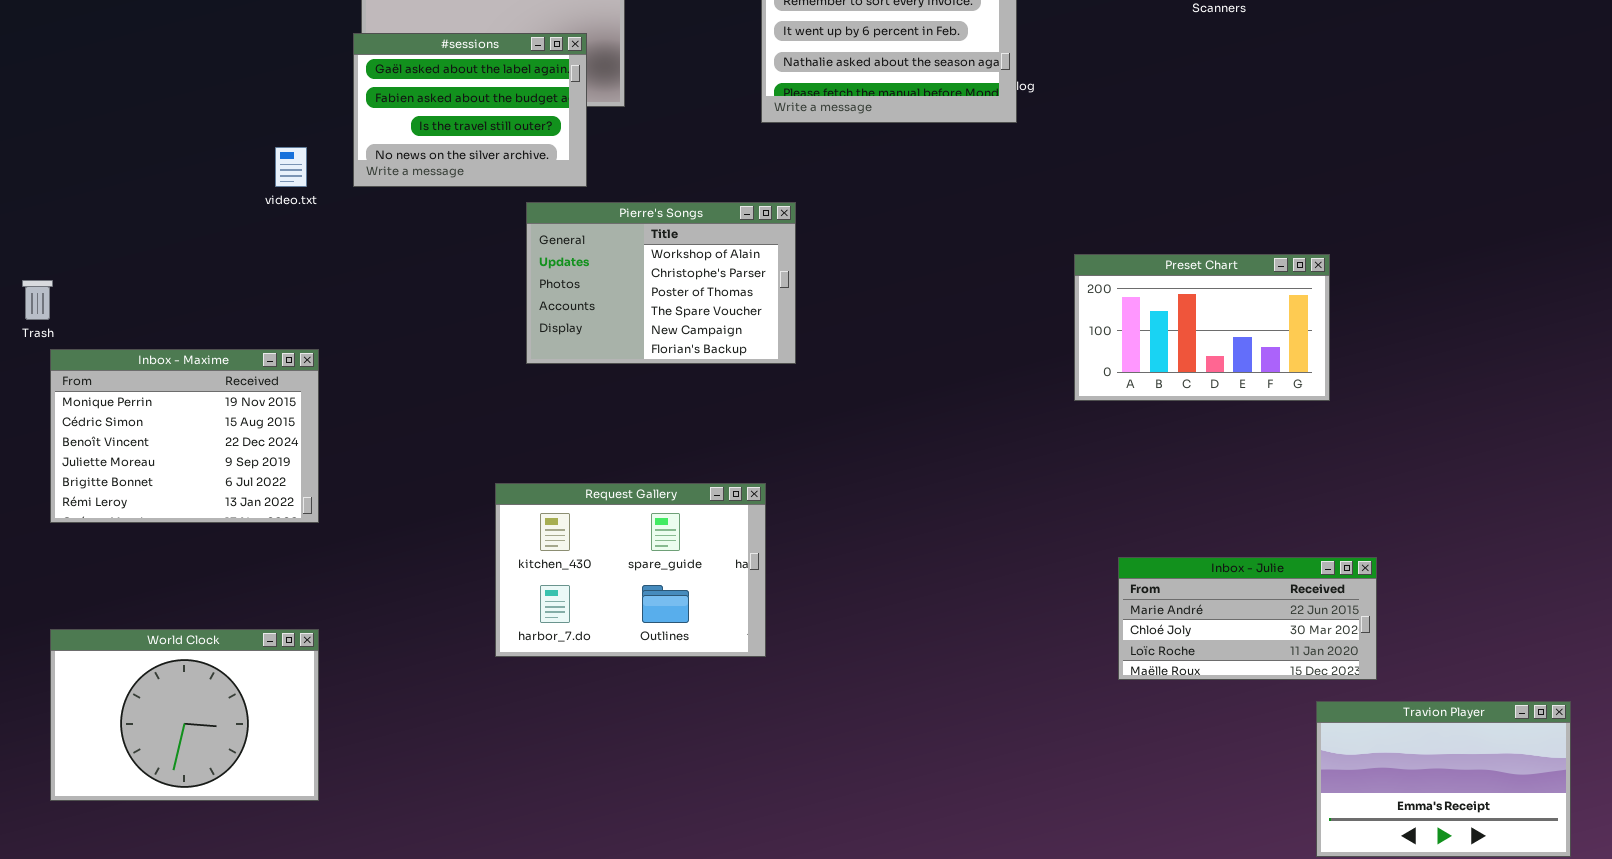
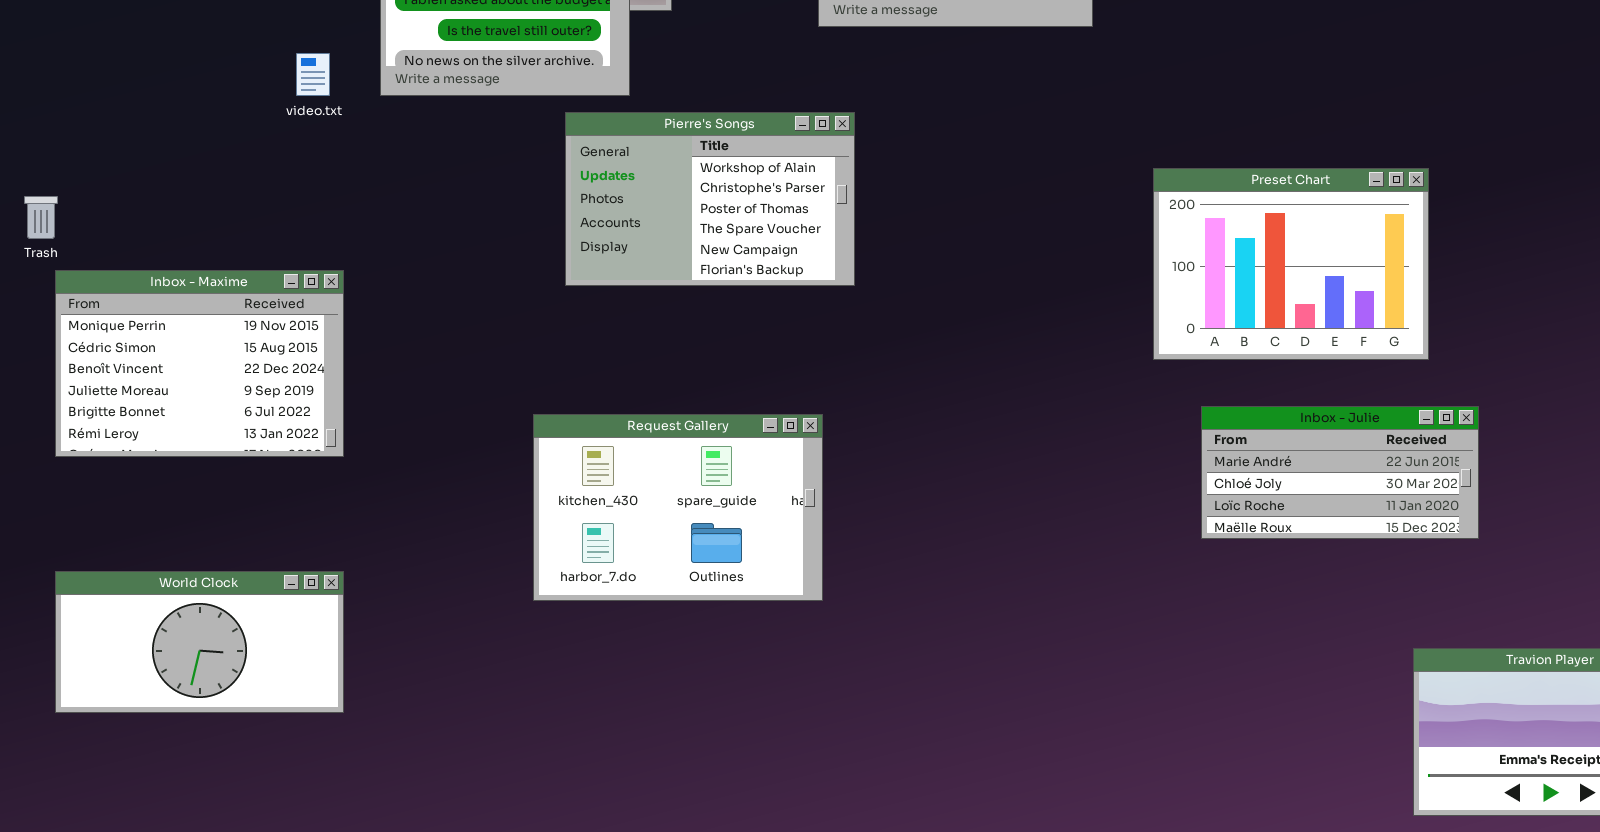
Preset Chart: [1074,254,1330,401] -> [1153,168,1429,360], resized
Inbox - Julie: [1118,557,1377,680] -> [1201,406,1479,539], moved
World Clock: [50,629,319,801] -> [55,571,344,713], resized

